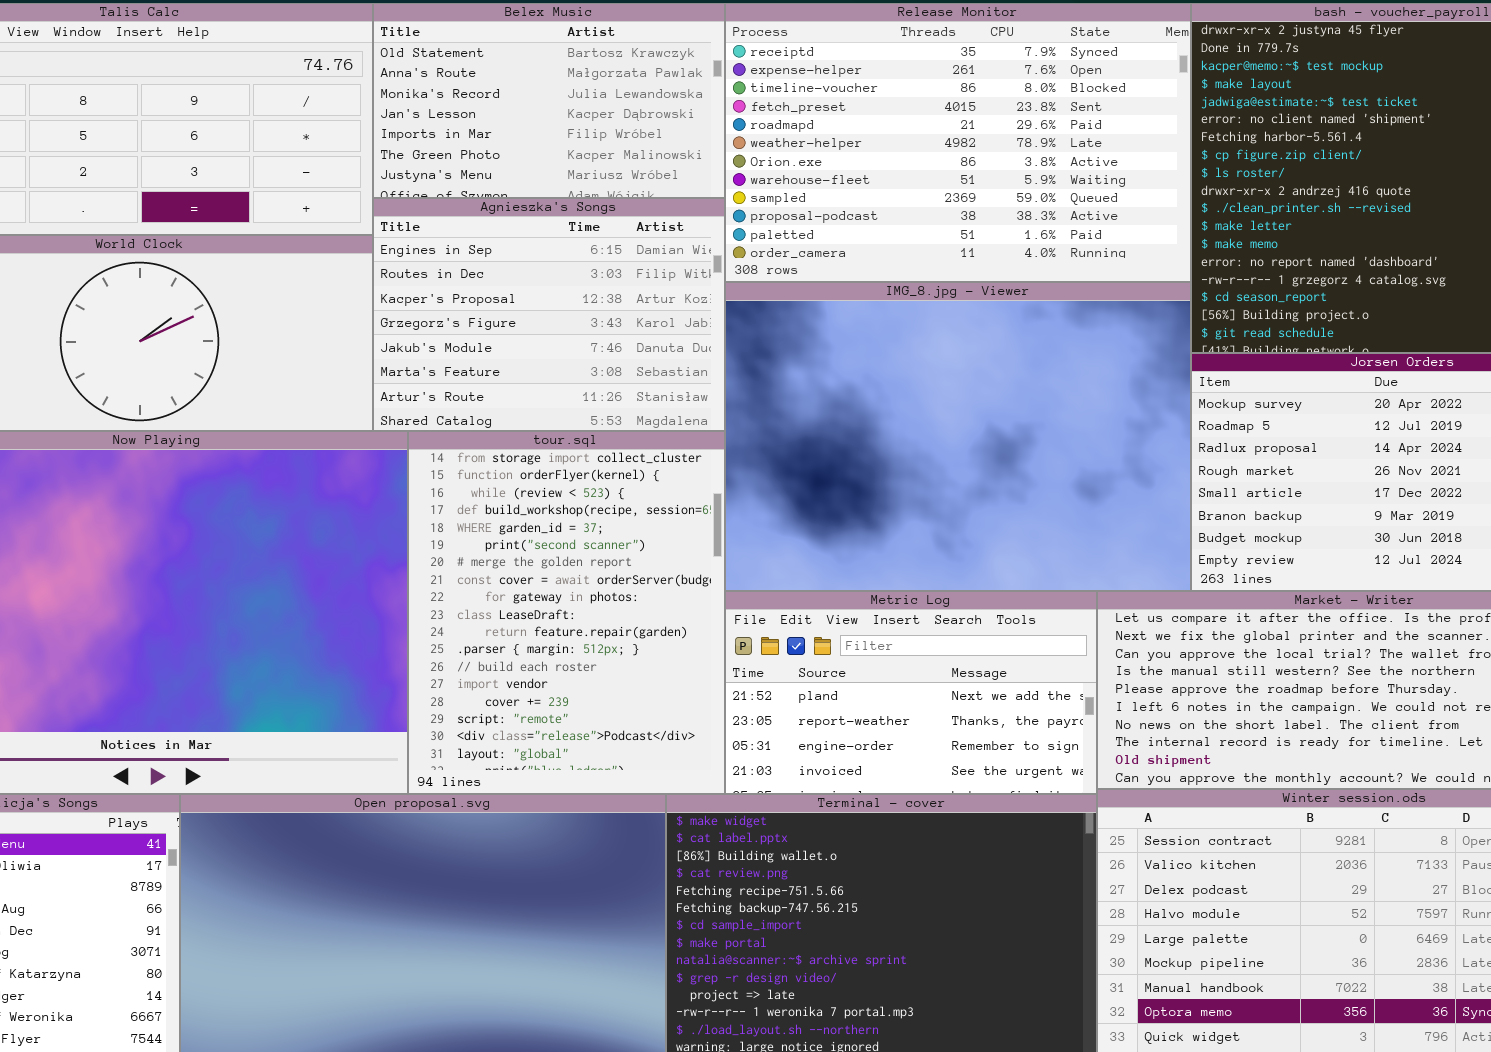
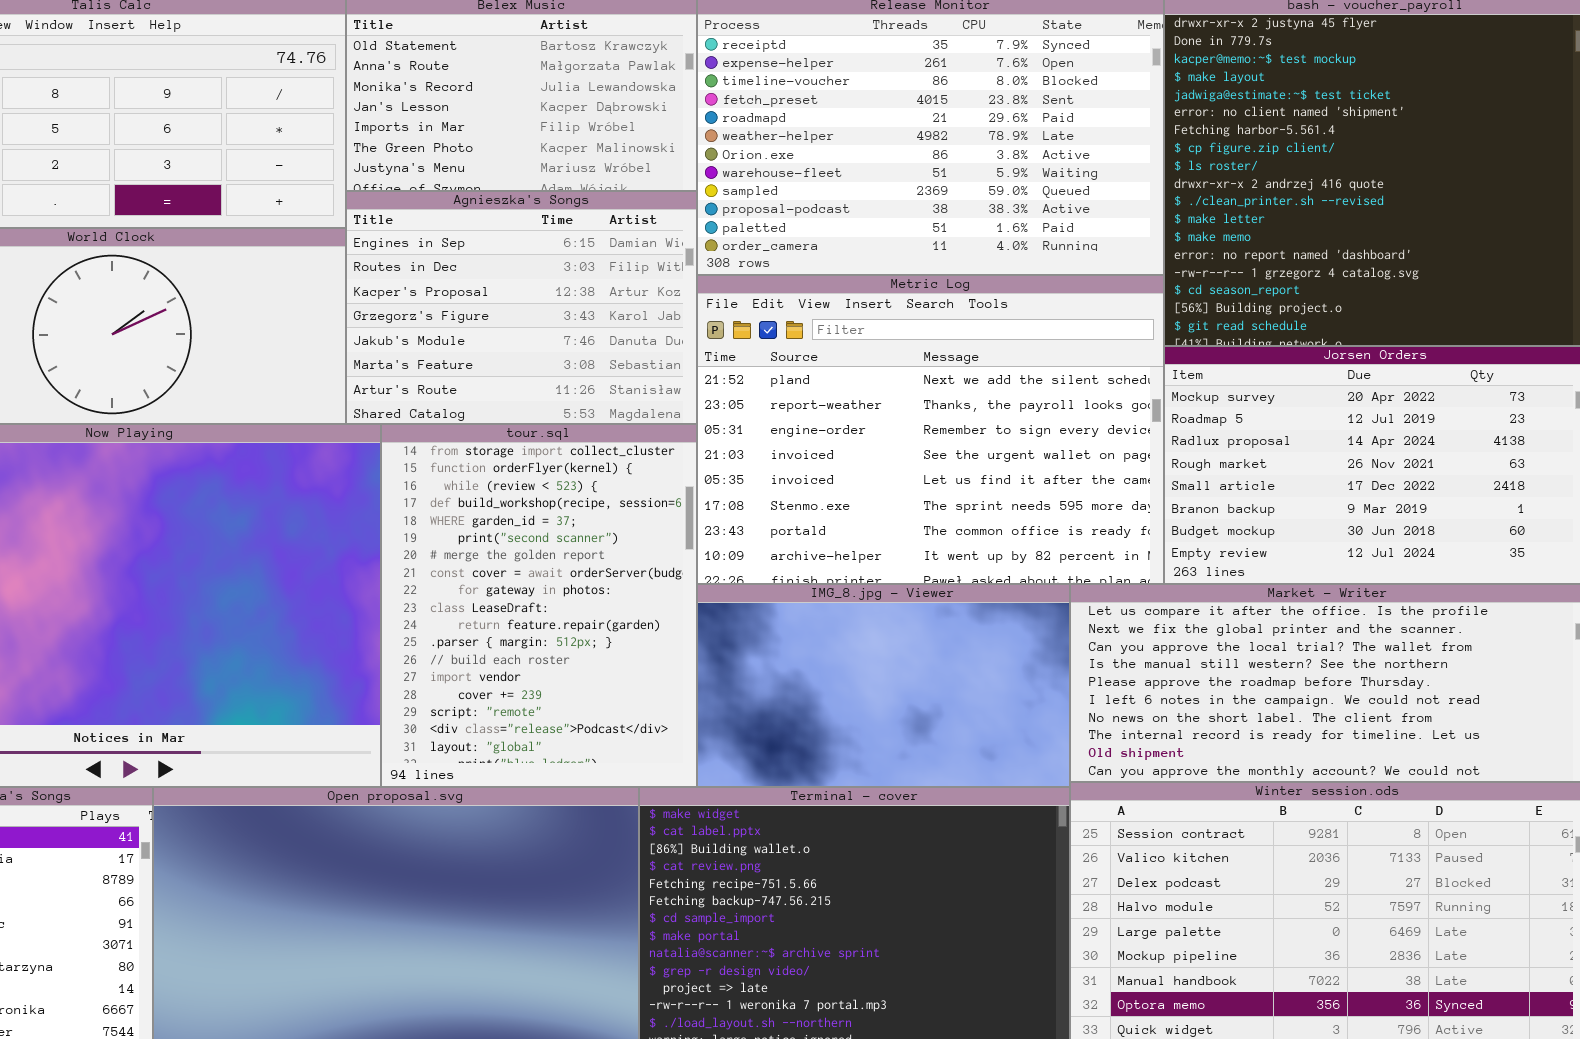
IMG_8.jpg - Viewer: [725,282,1191,591] -> [697,584,1070,787], moved, resized
Metric Log: [725,591,1097,794] -> [697,275,1164,584], moved, resized

